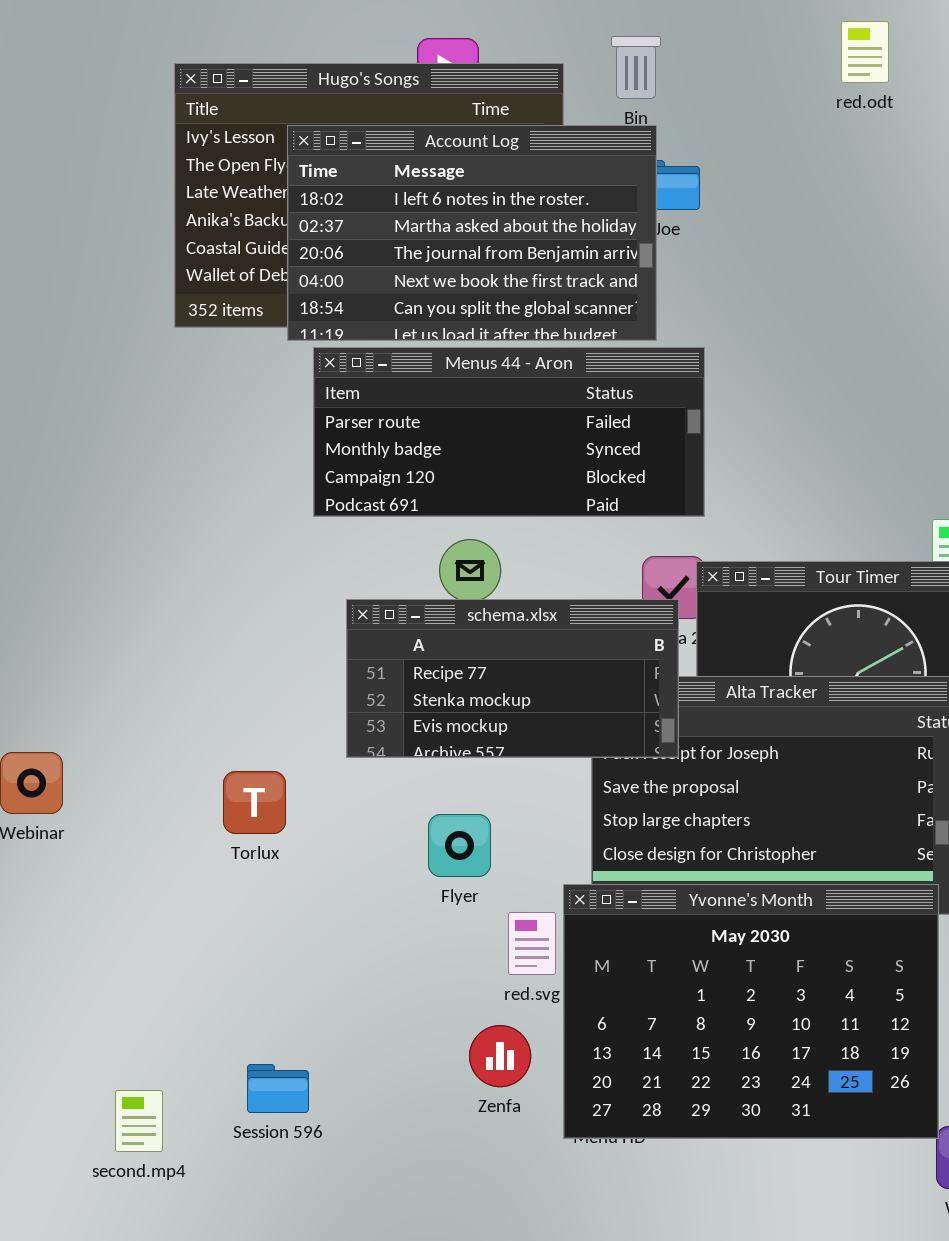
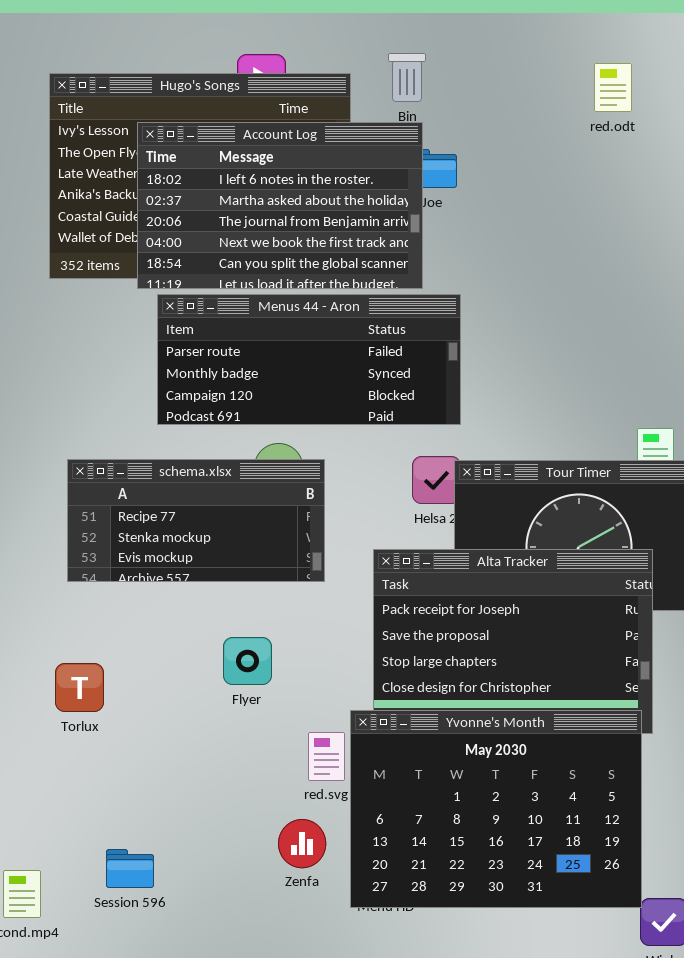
red.odt: [841,21,889,83] -> [594,63,632,112], moved
schema.xlsx: [346,599,679,758] -> [67,459,325,582], moved
Torlux: [223,771,286,834] -> [55,663,104,712], moved
Flyer: [428,814,491,877] -> [223,637,272,685], moved

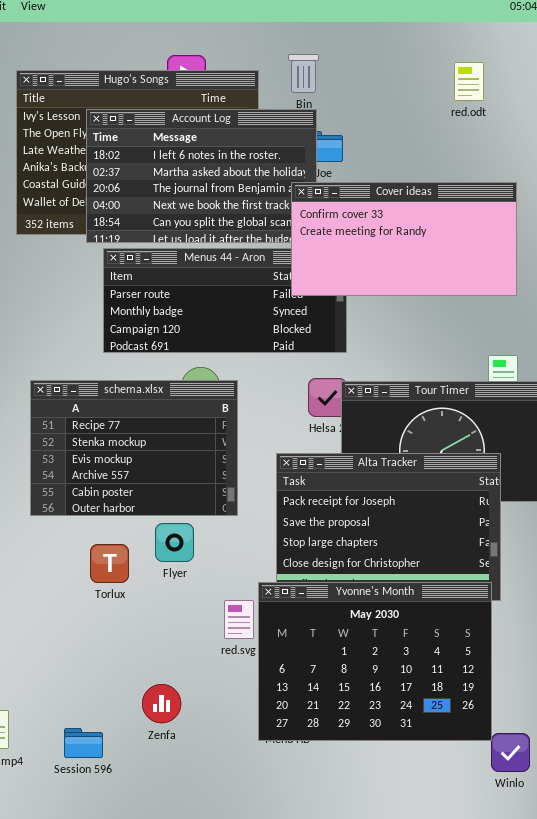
Cover ideas: none -> [291,182,517,296], opened
schema.xlsx: [67,459,325,582] -> [30,380,238,516], resized
Torlux: [55,663,104,712] -> [90,544,129,583], moved
Zenfa: [278,819,326,868] -> [142,684,181,723], moved
Session 596: [106,849,154,888] -> [64,728,103,758], moved

